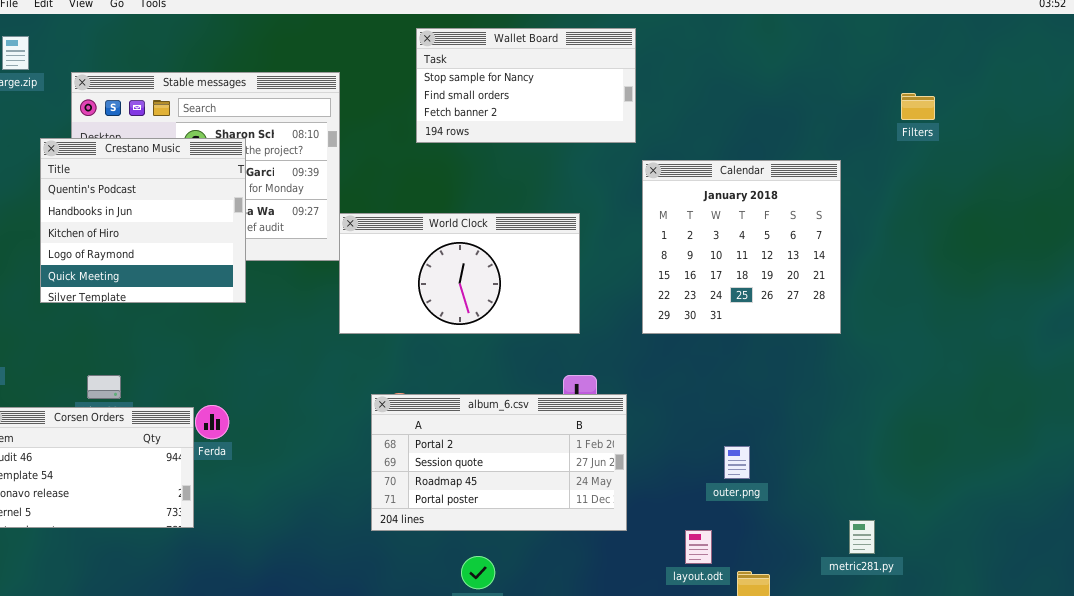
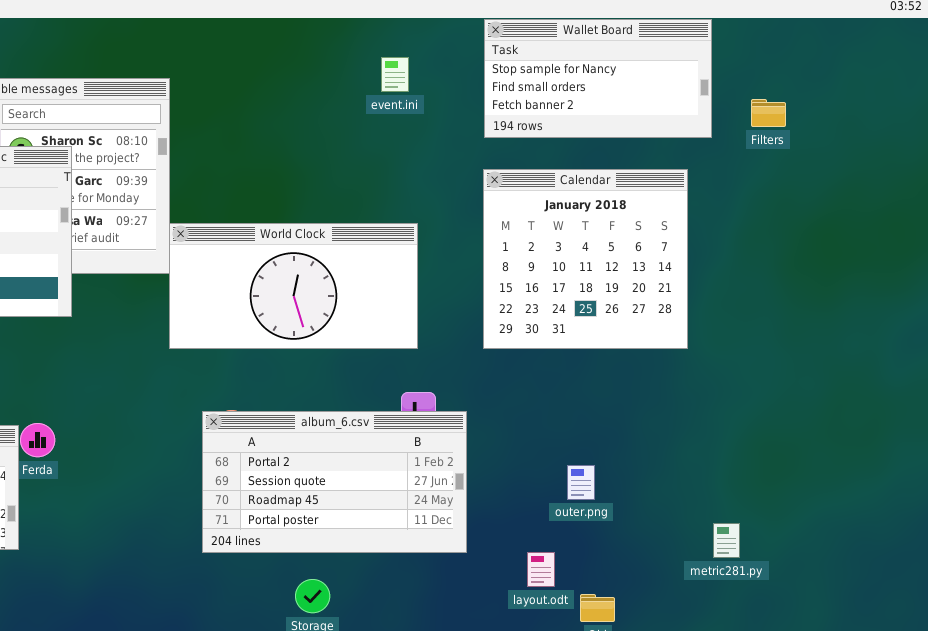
Wallet Board: [416,28,636,143] -> [484,19,712,138], moved
metric281.py: [849,520,875,554] -> [713,523,740,558], moved

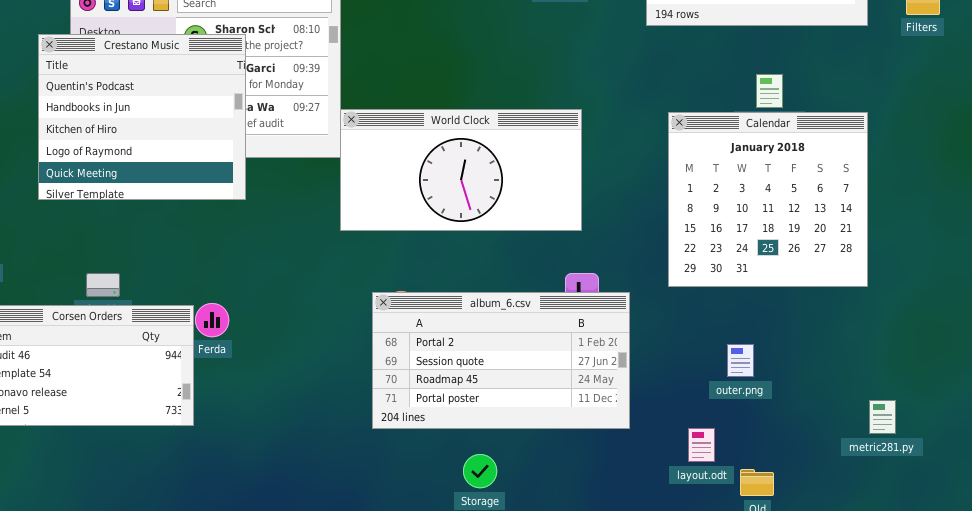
Calendar: [483,169,688,349] -> [668,112,868,287], moved

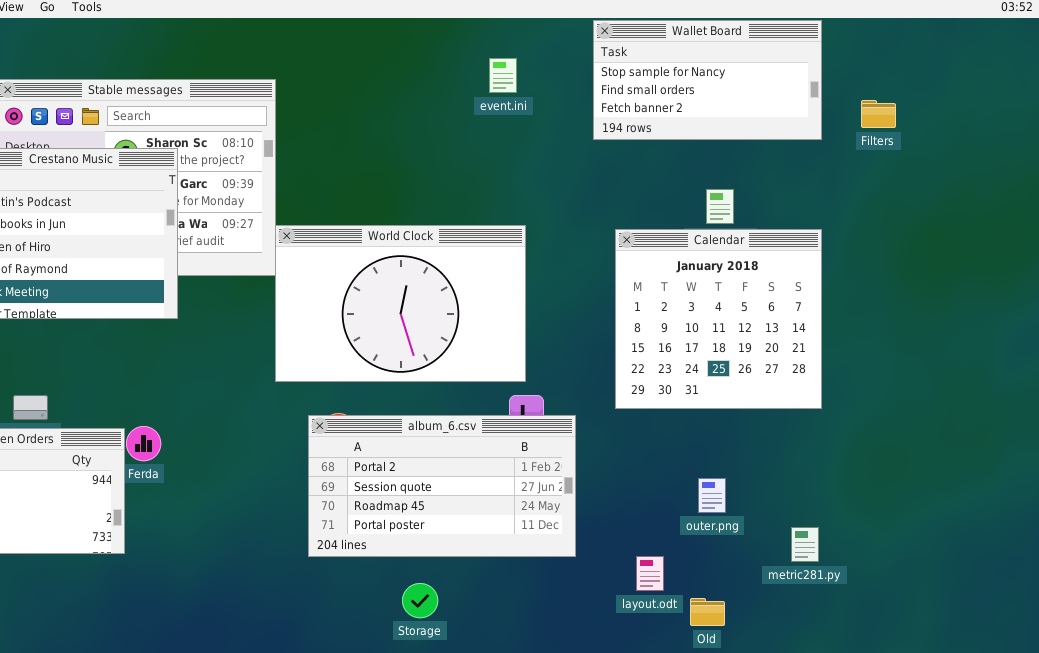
World Clock: [340,109,582,231] -> [275,225,526,382], resized
outer.png: [727,344,754,377] -> [698,478,726,513], moved
metric281.py: [869,400,896,434] -> [791,527,819,562], moved

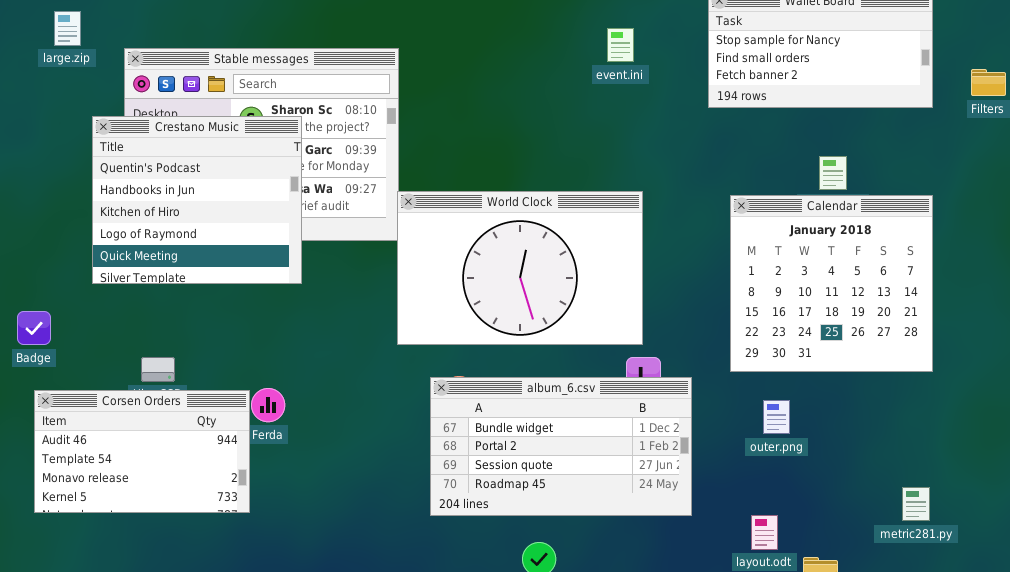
album_6.csv: [308,415,576,557] -> [430,377,692,516], scrolled up 1 row
outer.png: [698,478,726,513] -> [763,400,790,434], moved

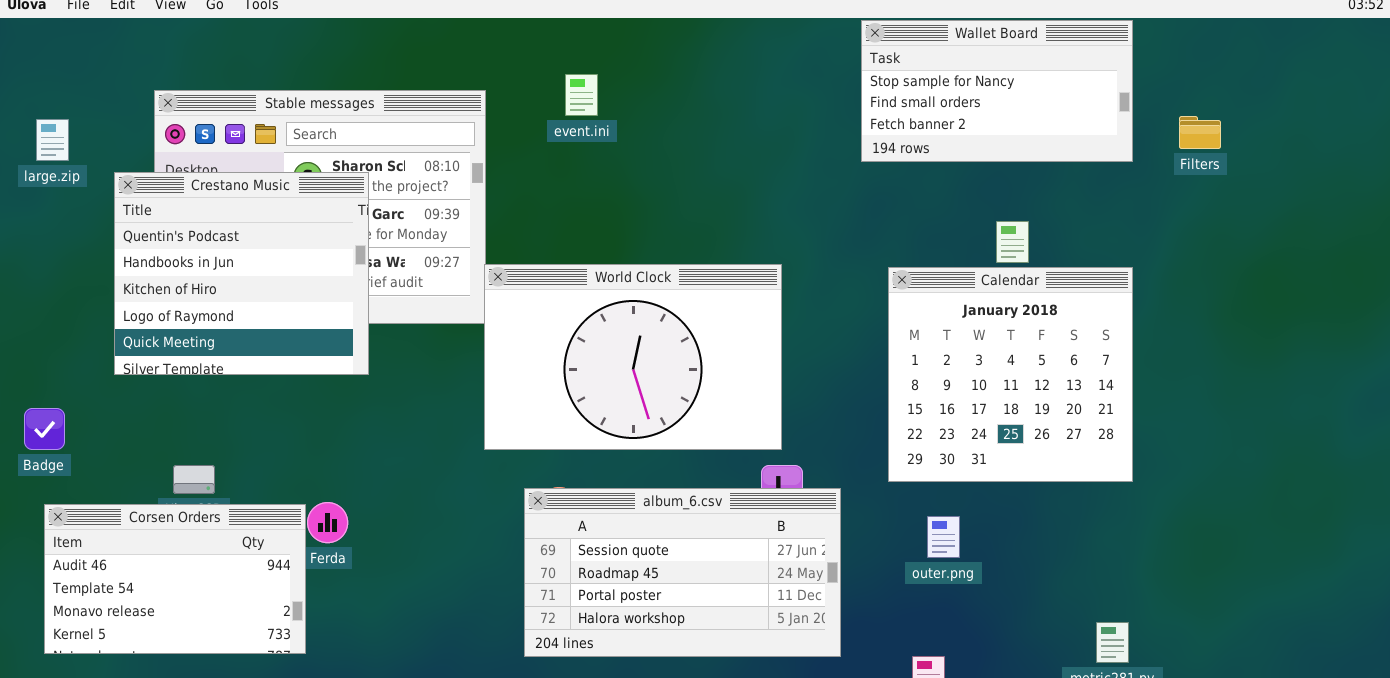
large.zip: [54,11,81,46] -> [36,119,69,161], moved
event.ini: [607,28,634,62] -> [565,74,598,116], moved
album_6.csv: [430,377,692,516] -> [524,488,841,657], scrolled down 2 rows

